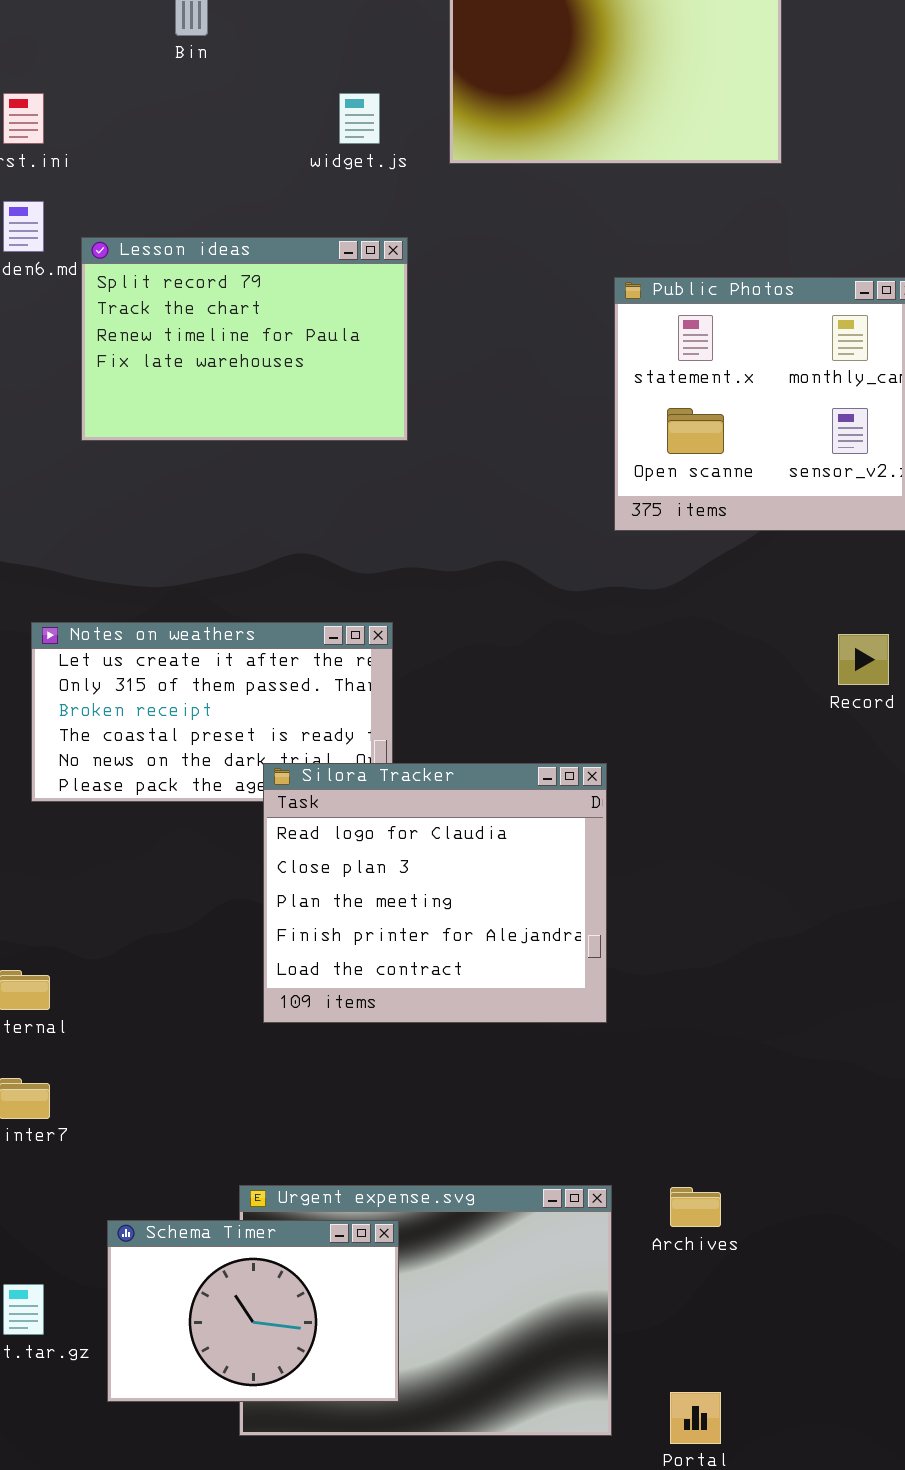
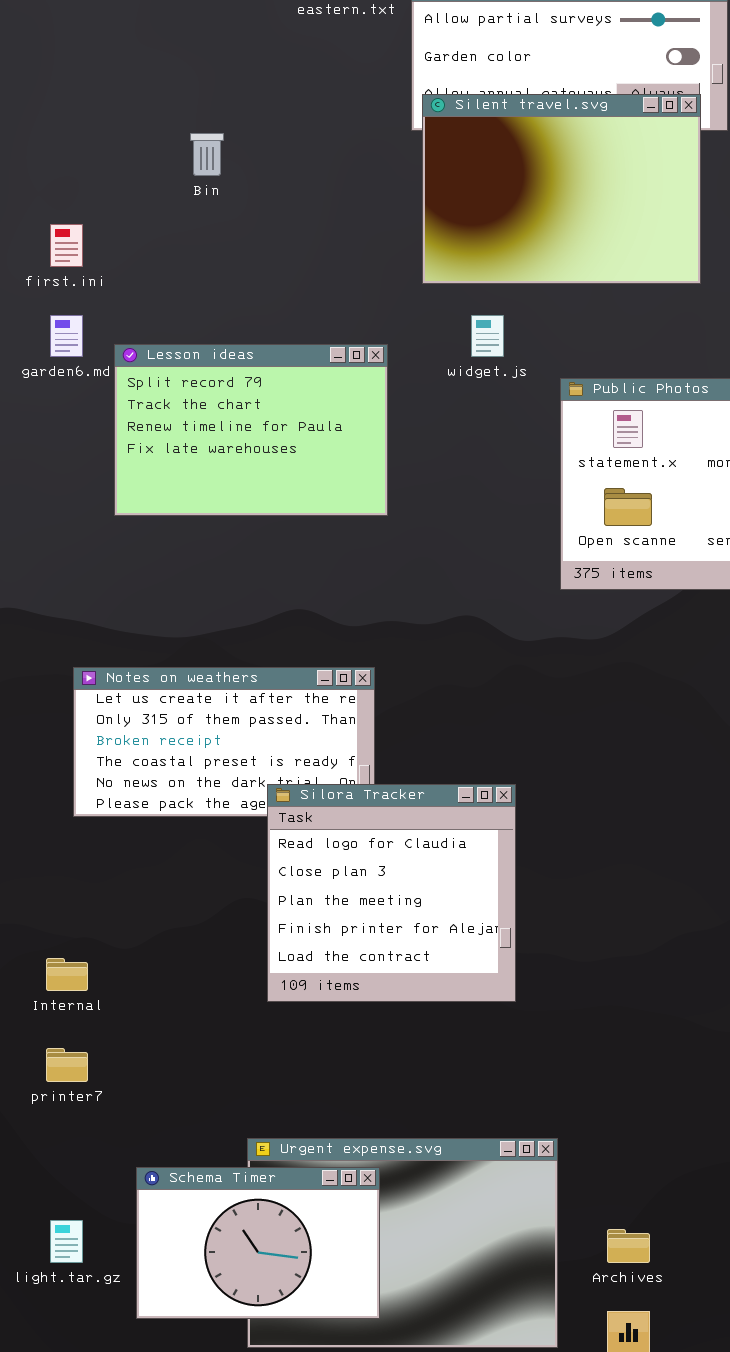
widget.js: [339,93,380,144] -> [471,315,504,357], moved
Silora Tracker: [263,763,607,1023] -> [267,784,516,1002], resized
Archives: [670,1187,721,1227] -> [607,1229,650,1263], moved

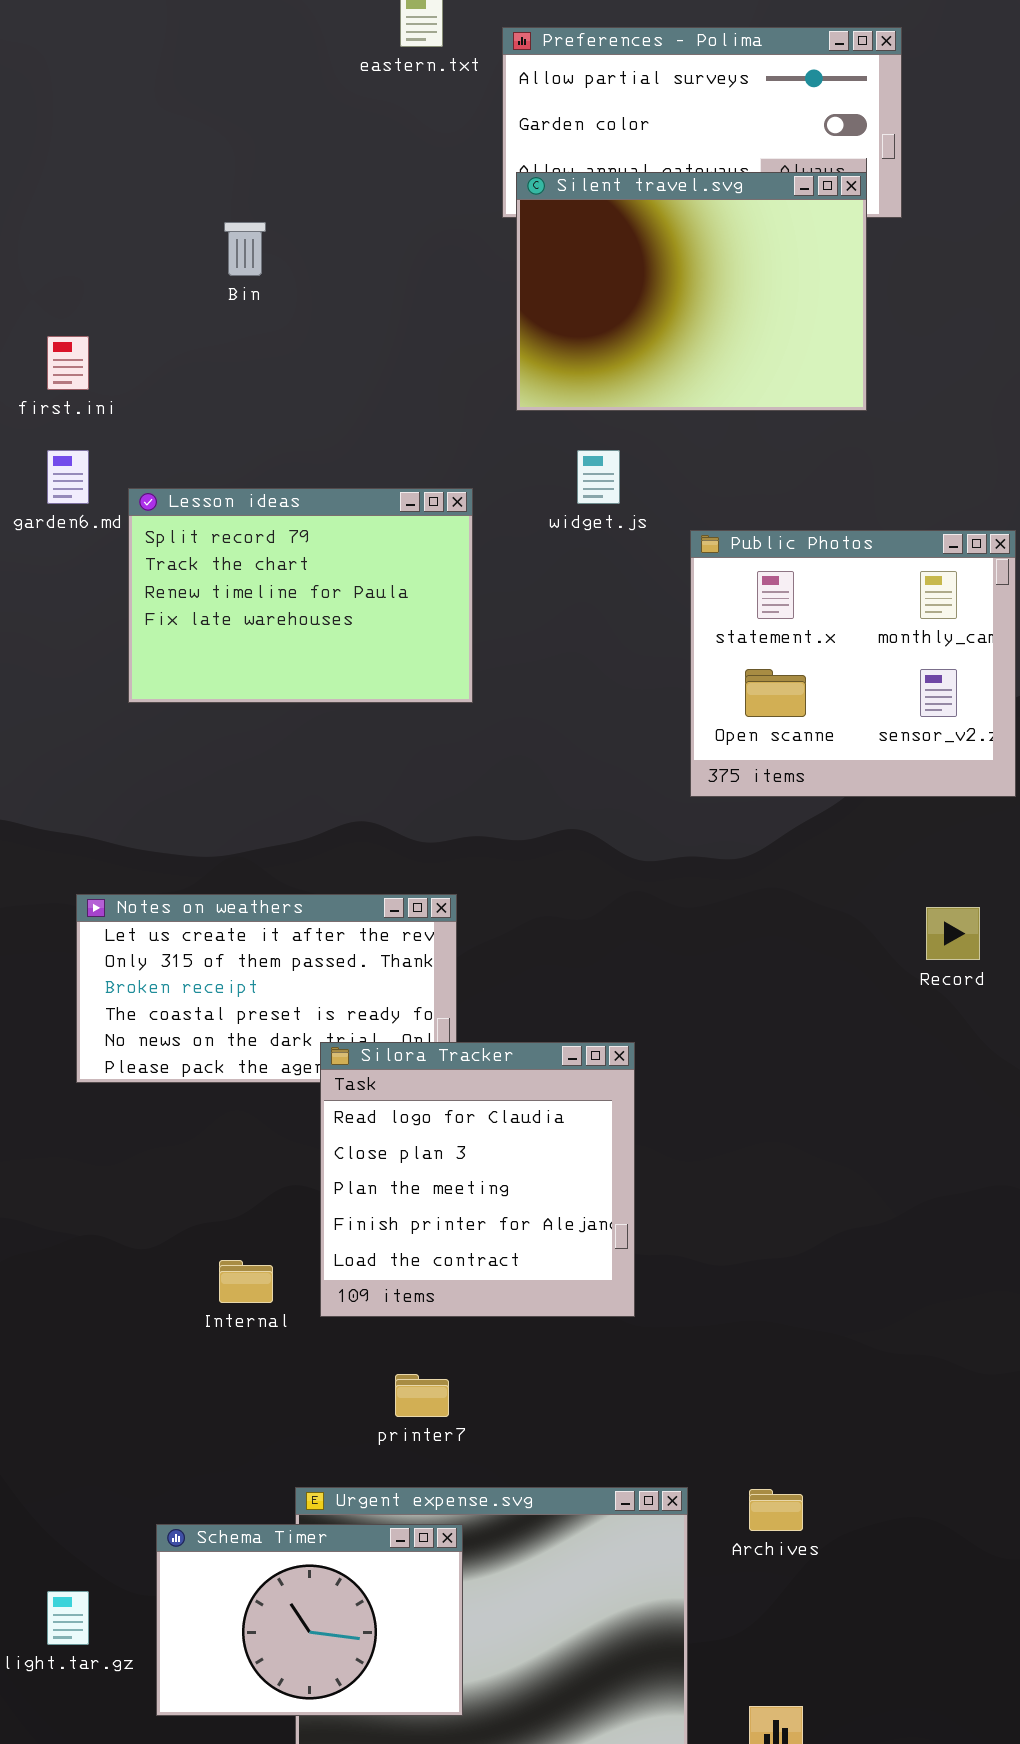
Internal: [46,958,88,991] -> [219,1260,273,1303], moved
printer7: [46,1048,88,1082] -> [395,1374,449,1417], moved
Archives: [607,1229,650,1263] -> [749,1489,803,1531], moved

